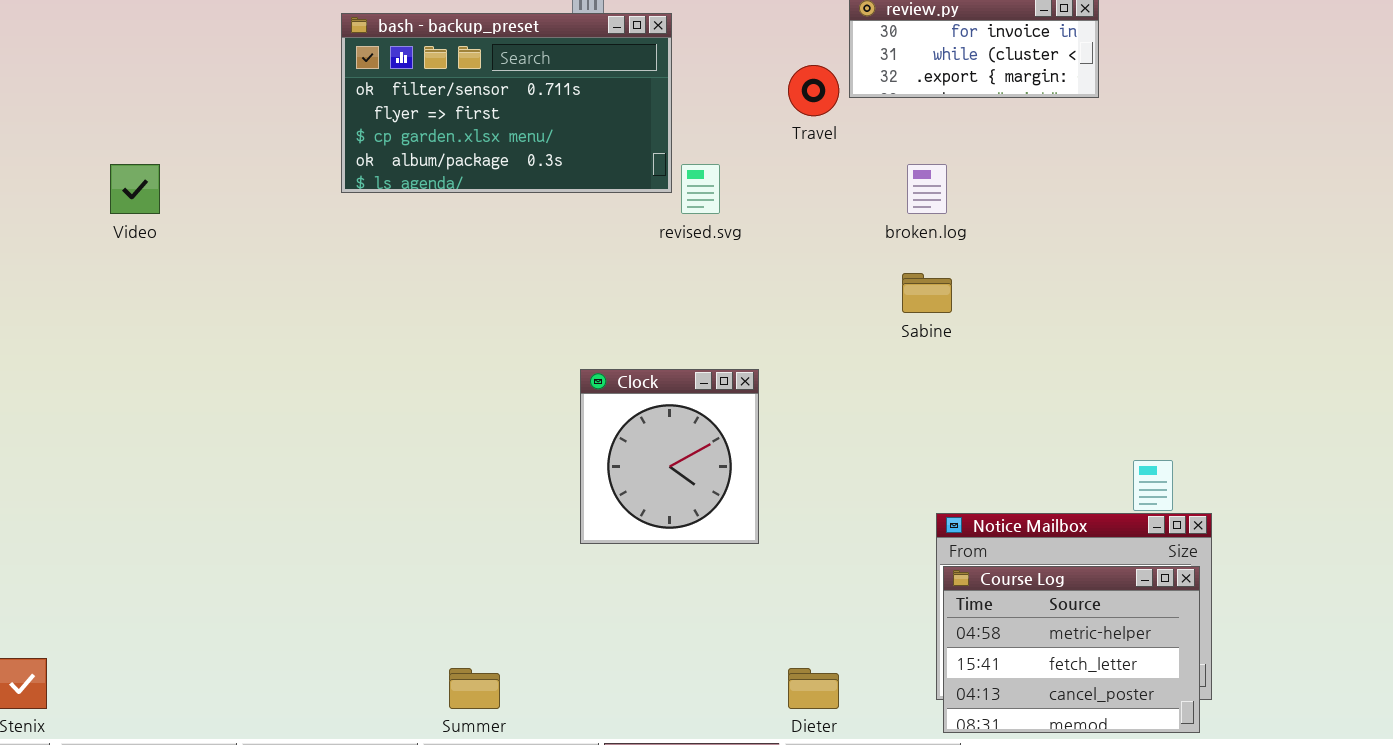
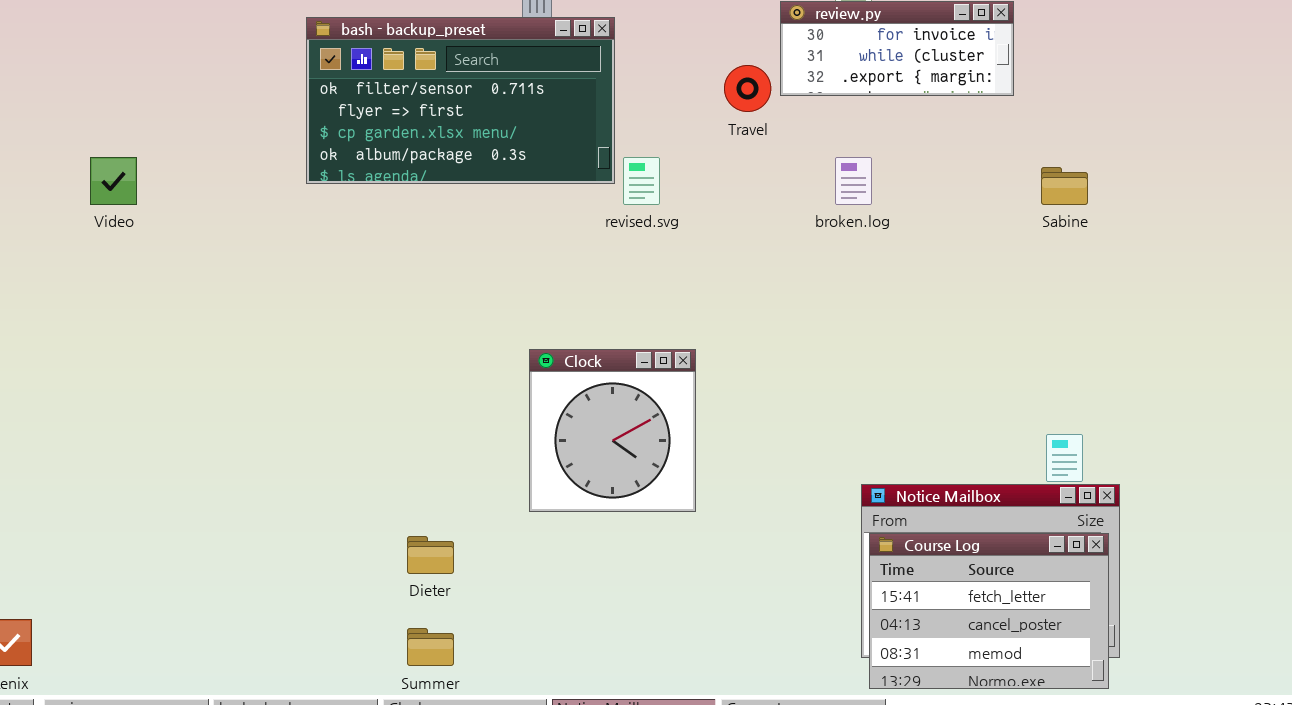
Sabine: [902,273,952,313] -> [1041,167,1088,205], moved
Course Log: [943,566,1200,733] -> [869,533,1109,689], scrolled down 1 row
Dieter: [788,668,839,709] -> [407,536,454,574], moved

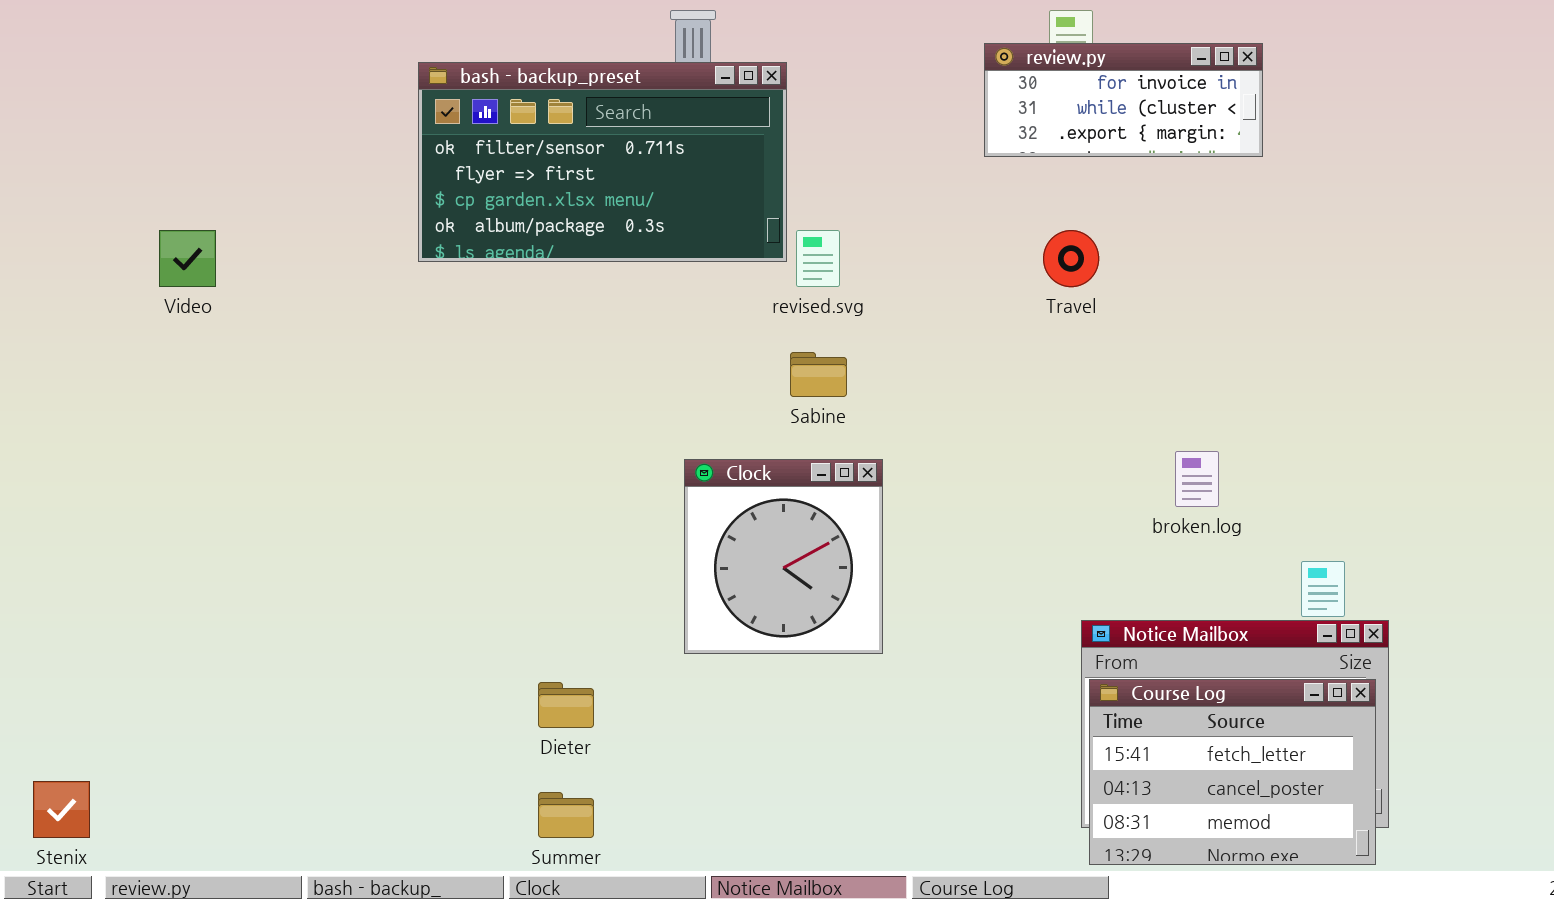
Travel: [724,65,771,112] -> [1043,230,1099,287], moved
broken.log: [835,157,872,205] -> [1175,451,1219,507], moved
Sabine: [1041,167,1088,205] -> [790,352,847,397], moved

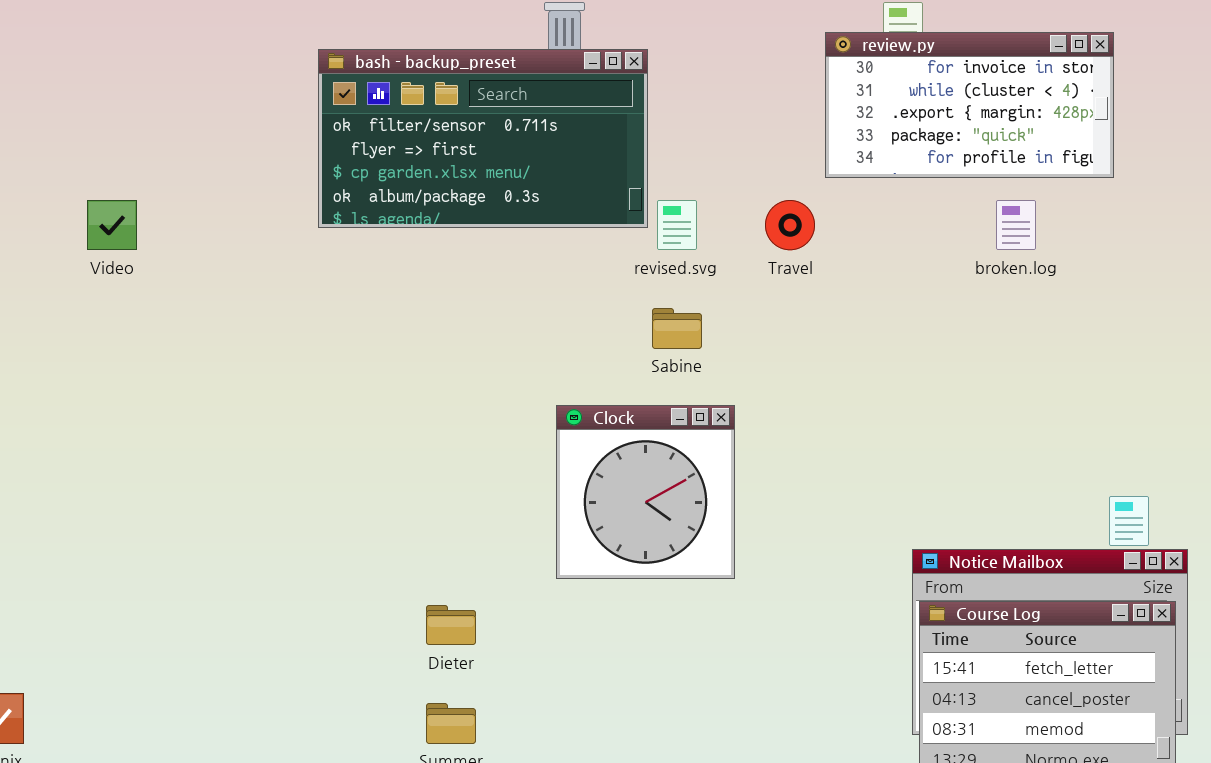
review.py: [984,43,1263,157] -> [825,32,1114,178], resized
Travel: [1043,230,1099,287] -> [765,200,815,250], moved
broken.log: [1175,451,1219,507] -> [996,200,1036,250], moved

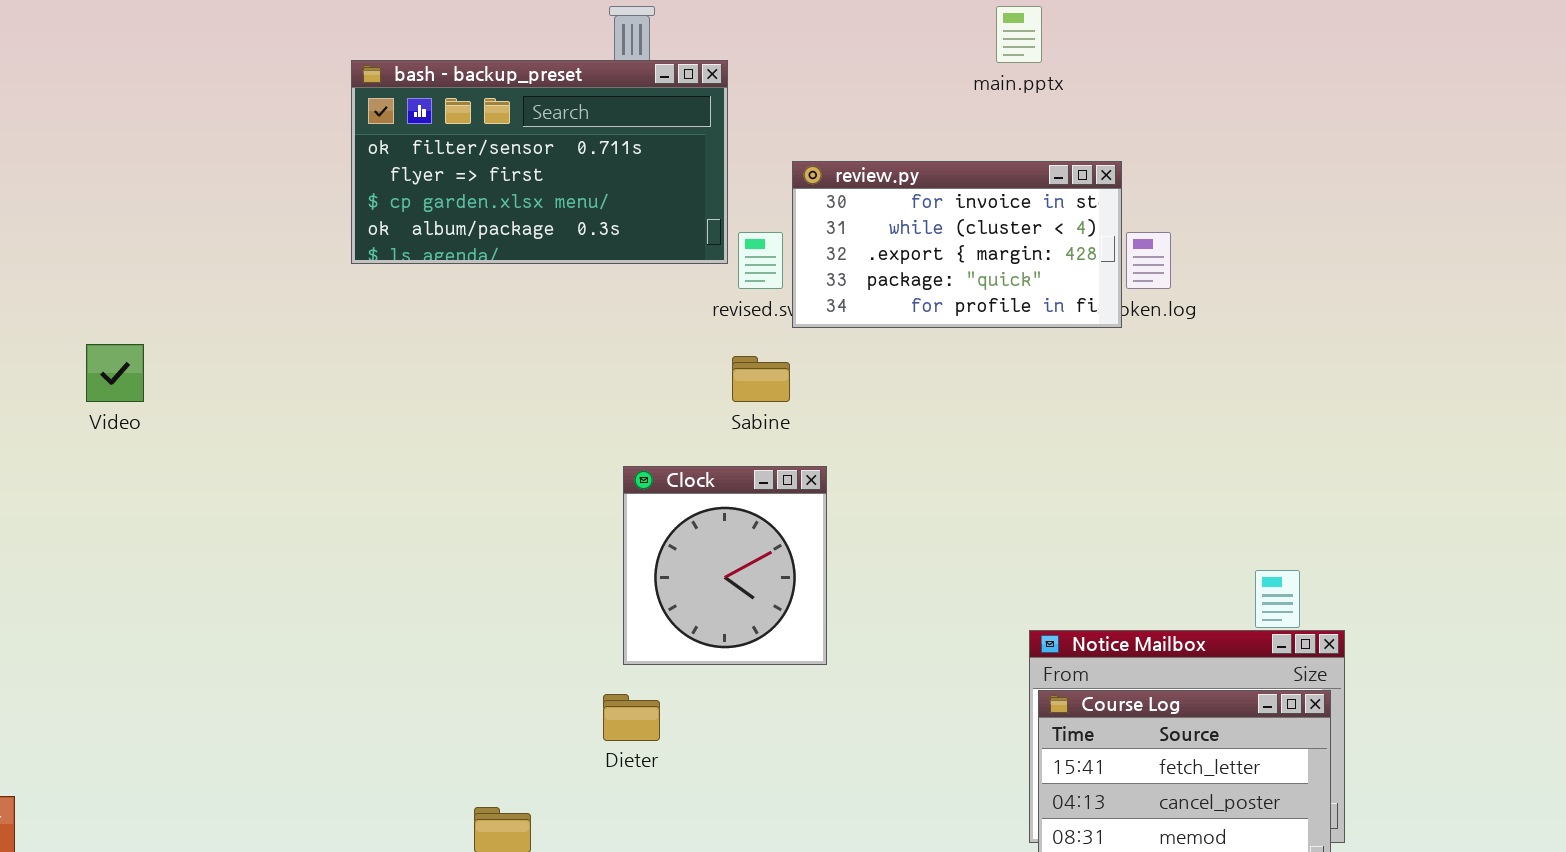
review.py: [825,32,1114,178] -> [792,161,1122,328], moved
Video: [87,200,137,250] -> [86,344,144,402], moved
Dieter: [426,605,476,645] -> [603,694,660,741], moved

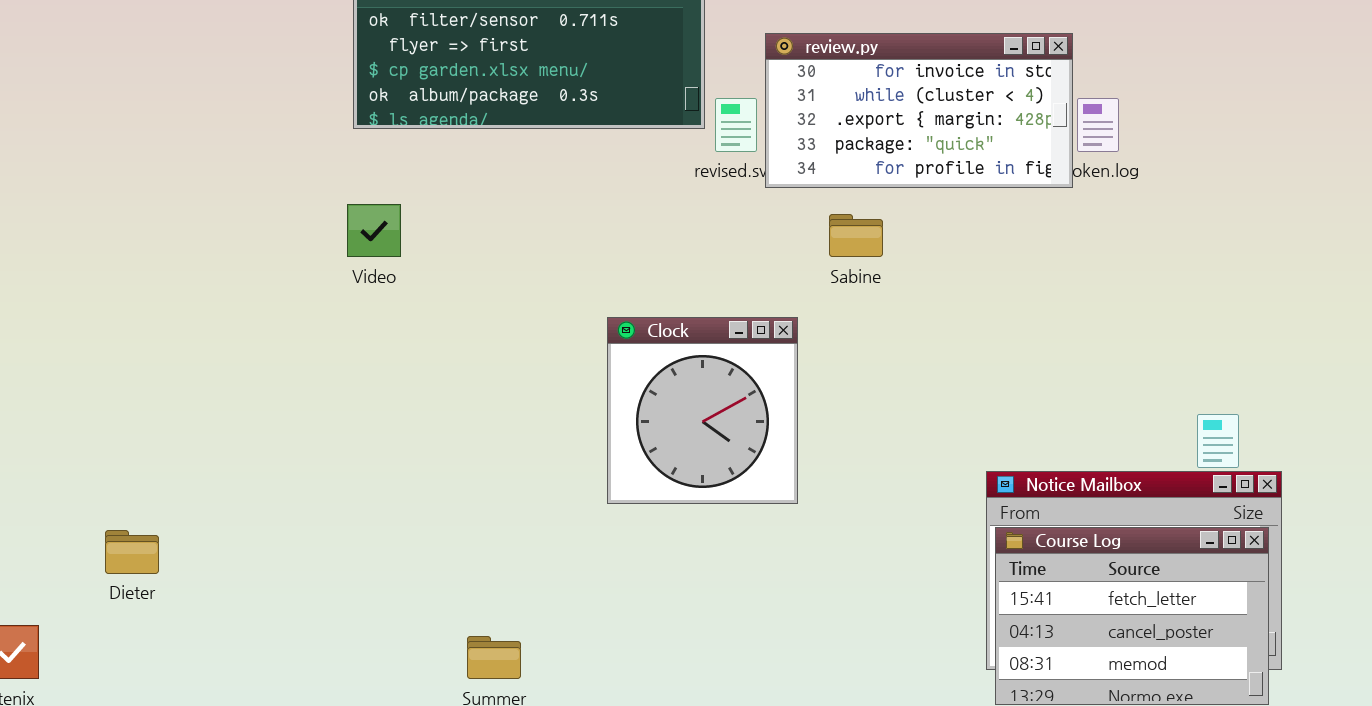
Video: [86,344,144,402] -> [347,204,401,257], moved
Sabine: [732,356,790,402] -> [829,214,883,257], moved
Dieter: [603,694,660,741] -> [105,530,159,574], moved

